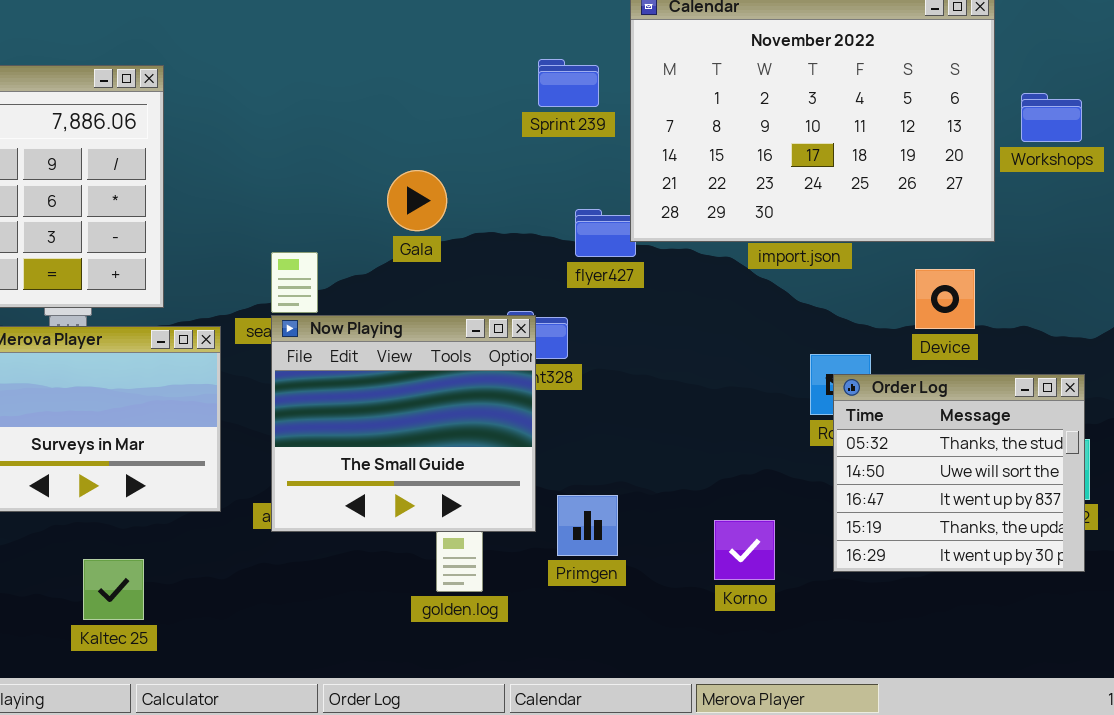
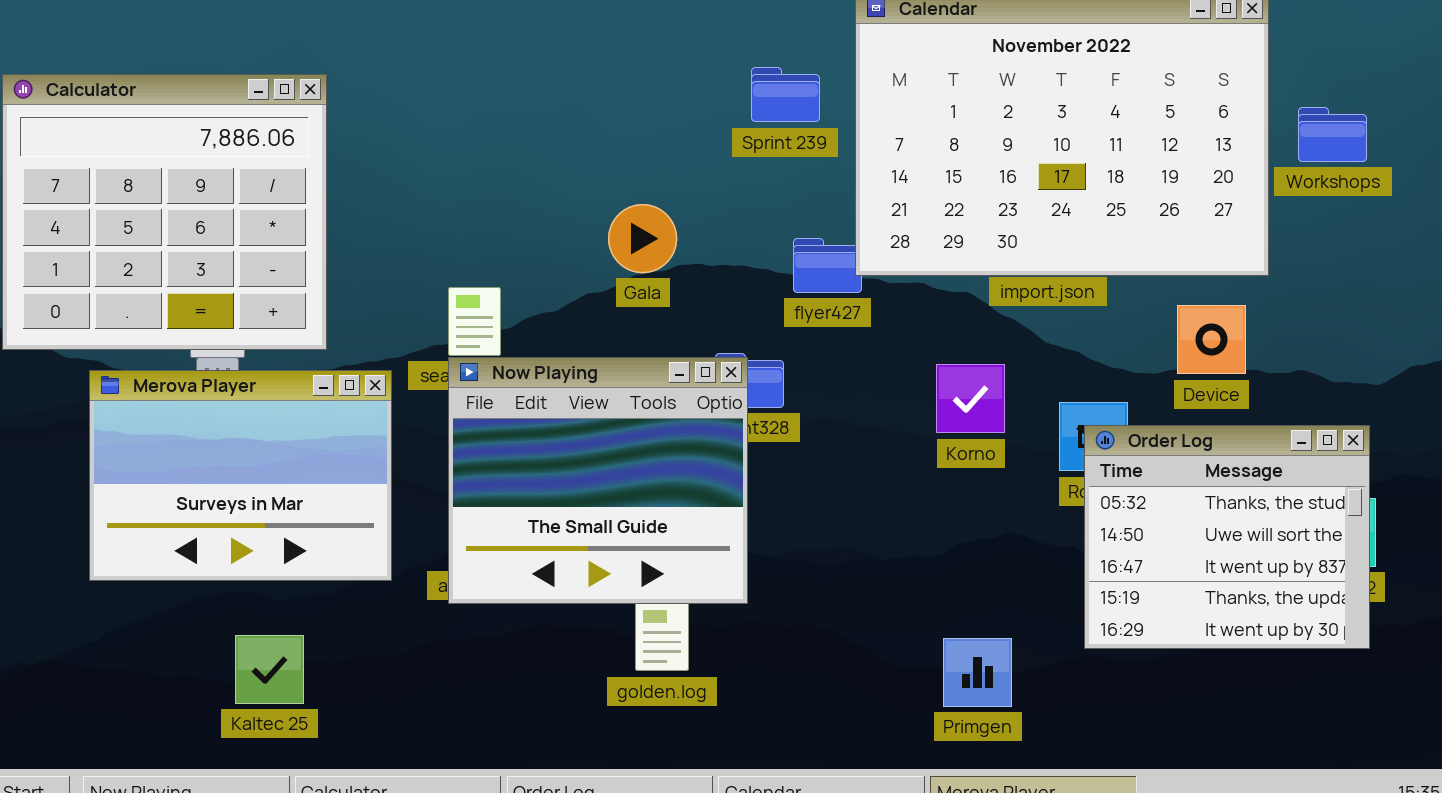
Gala: [387,170,447,231] -> [608,204,677,273], moved
Primgen: [557,495,618,556] -> [943,638,1012,707], moved
Korno: [714,520,775,580] -> [936,364,1005,433], moved

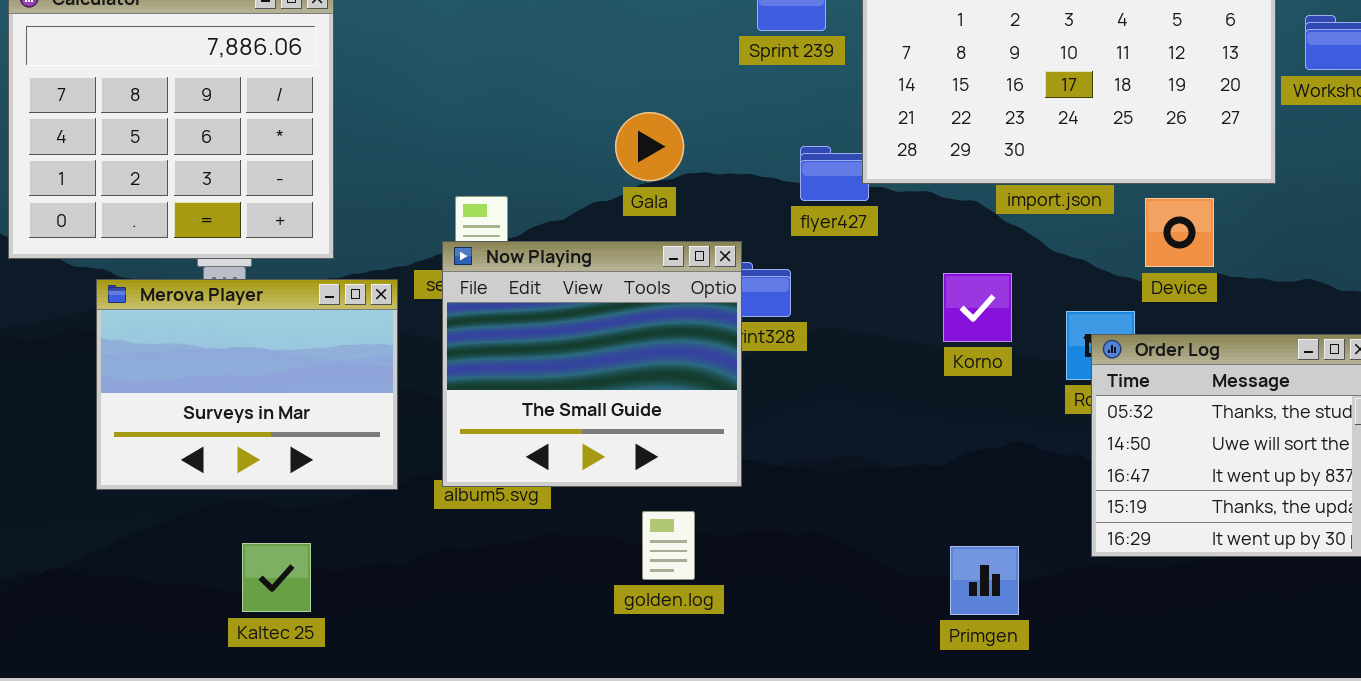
Device: [1177,305,1246,374] -> [1145,198,1214,267], moved
Now Playing: [448,357,748,604] -> [442,241,742,487], moved

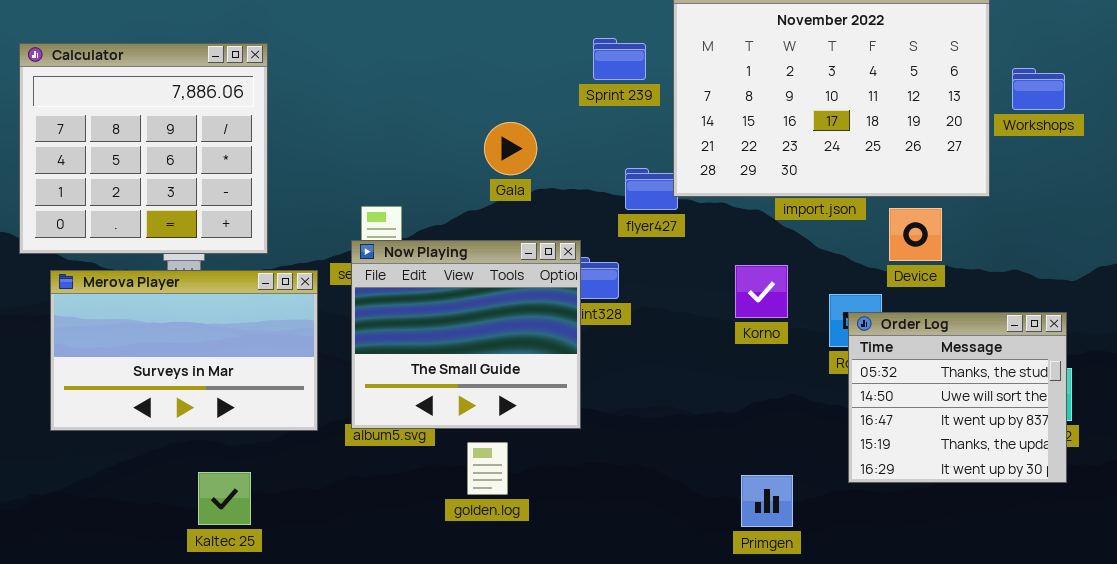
Gala: [615,112,684,181] -> [484,122,537,175], moved
Merova Player: [96,279,398,490] -> [50,270,318,431], resized
golden.log: [642,511,695,580] -> [467,442,508,495], moved

